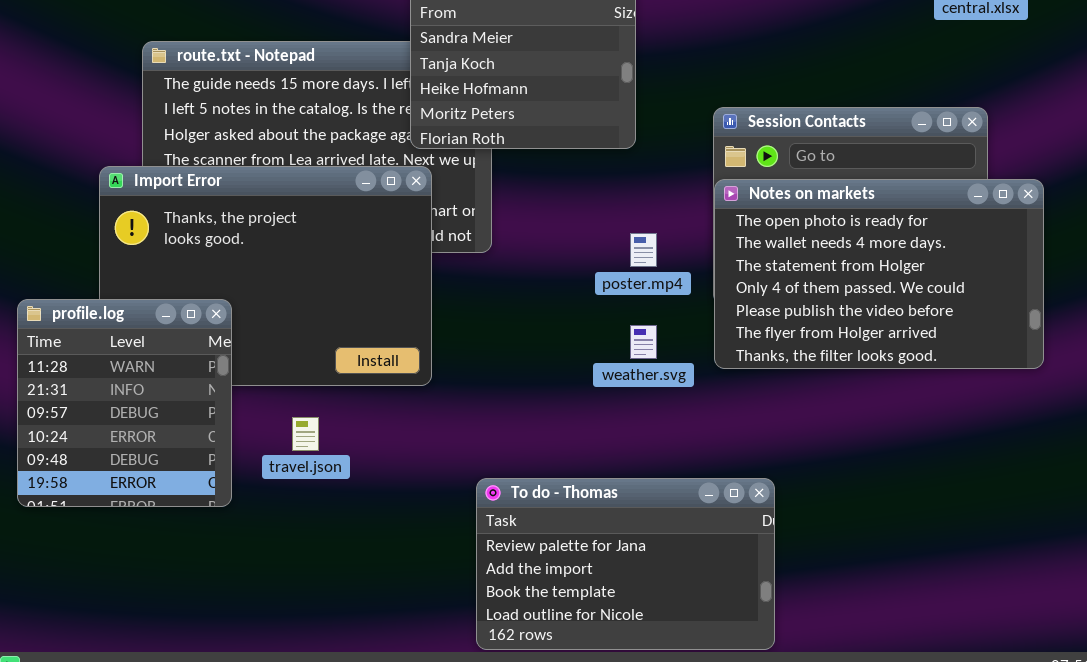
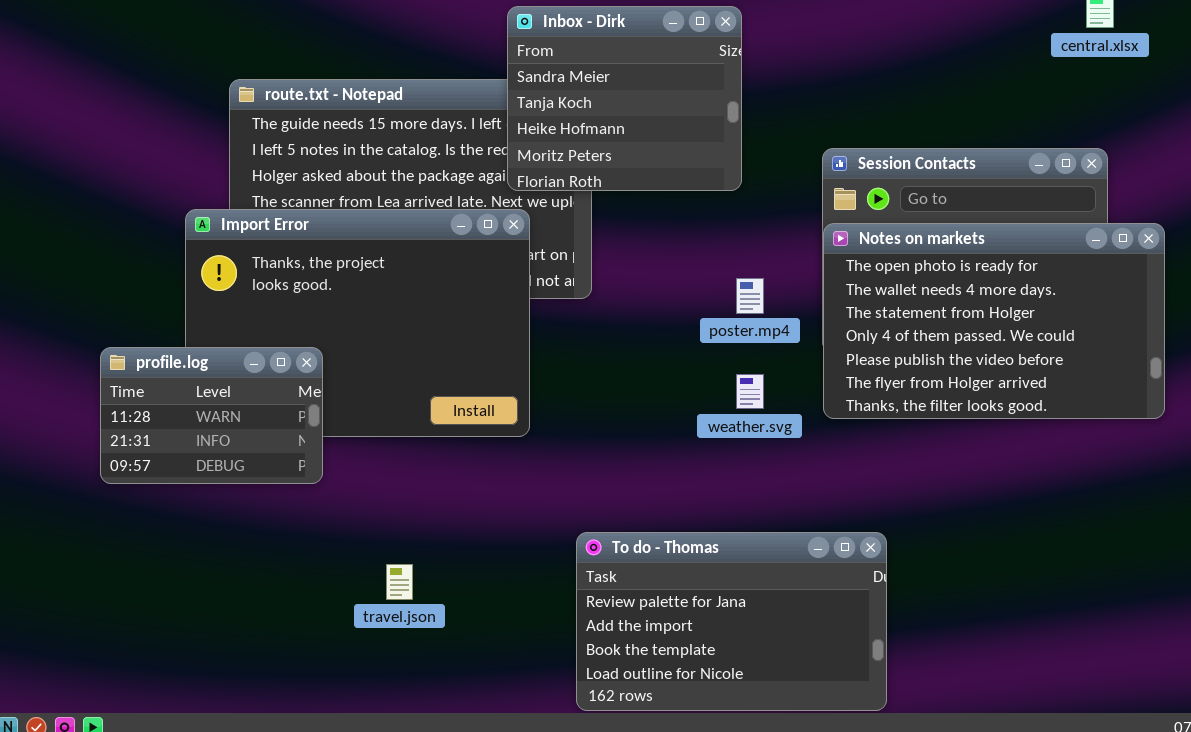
profile.log: [17,299,232,507] -> [100,347,323,484], resized
travel.json: [292,417,319,451] -> [386,564,413,600], moved

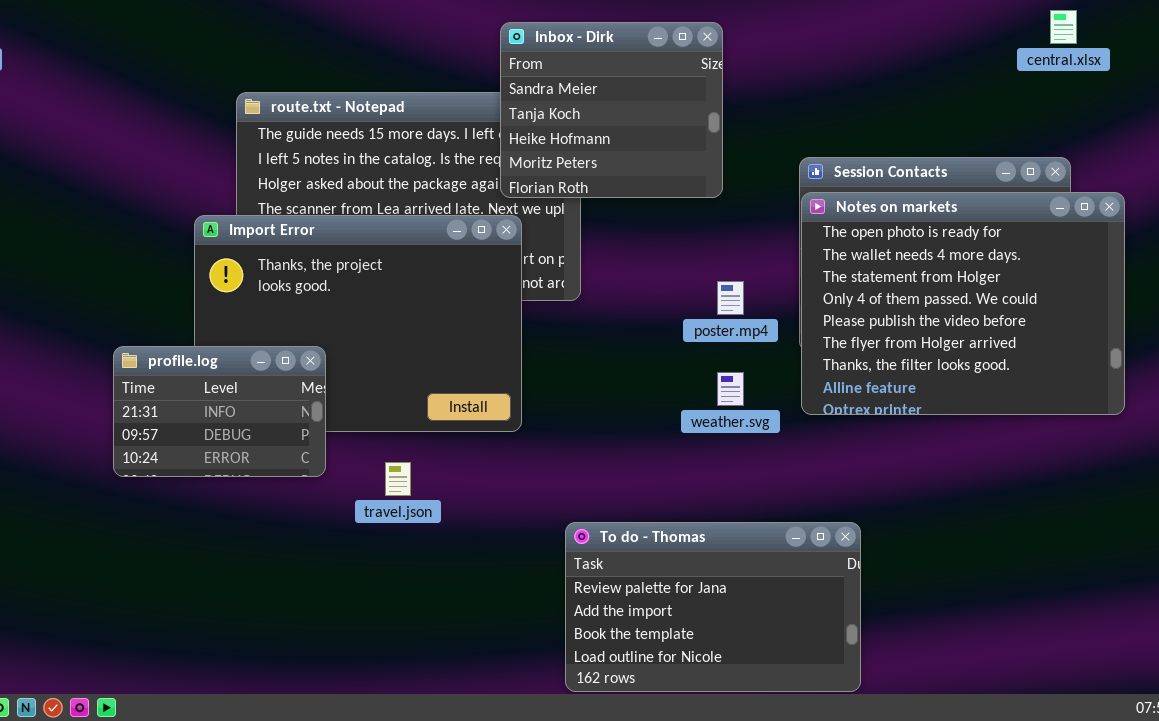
Notes on markets: [823,223,1165,419] -> [801,192,1125,415], resized
profile.log: [100,347,323,484] -> [113,346,326,477], scrolled down 1 row
travel.json: [386,564,413,600] -> [385,462,411,496], moved

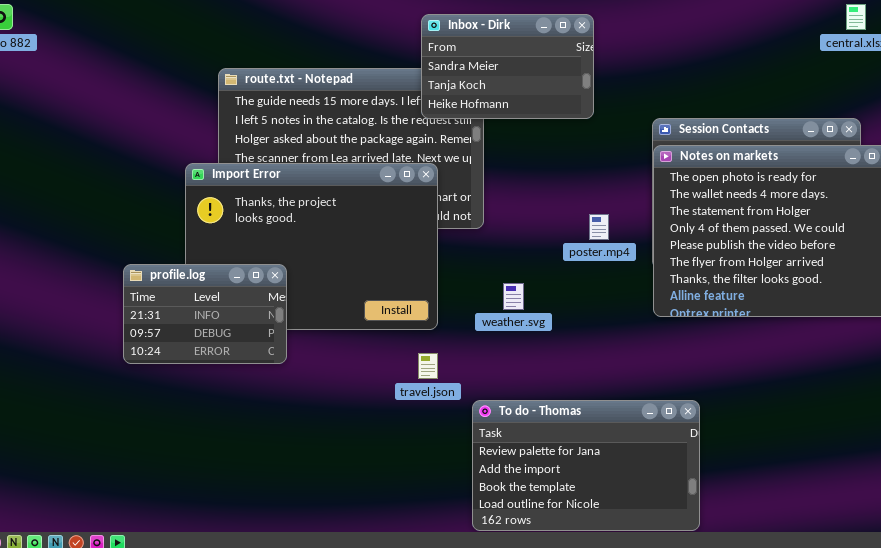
Inbox - Dirk: [500,22,723,198] -> [421,14,594,119], resized
weather.svg: [717,372,744,406] -> [503,283,524,310], moved
travel.json: [385,462,411,496] -> [418,353,438,379], moved

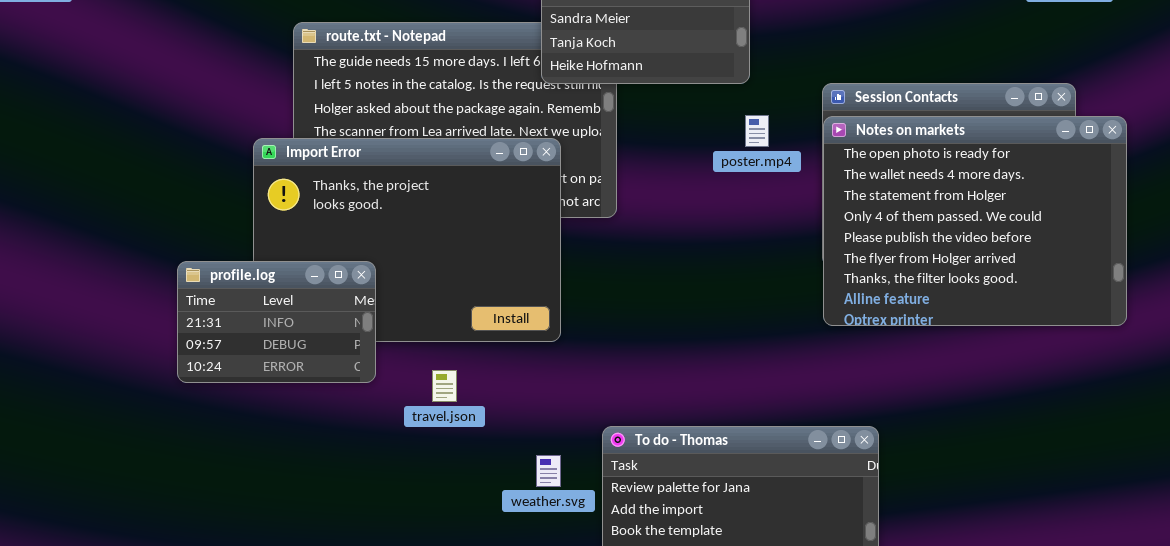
poster.mp4: [589,214,609,240] -> [745,115,769,147], moved
weather.svg: [503,283,524,310] -> [536,455,561,487], moved
travel.json: [418,353,438,379] -> [432,370,457,402], moved

